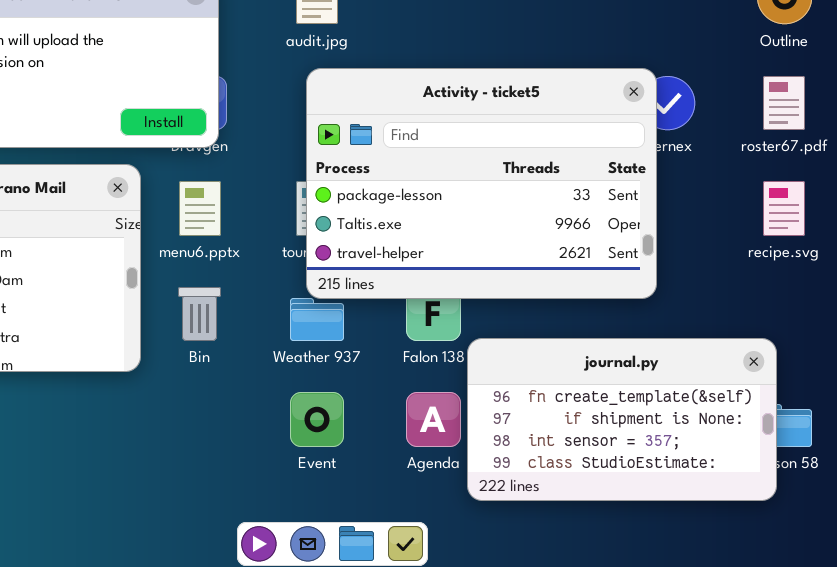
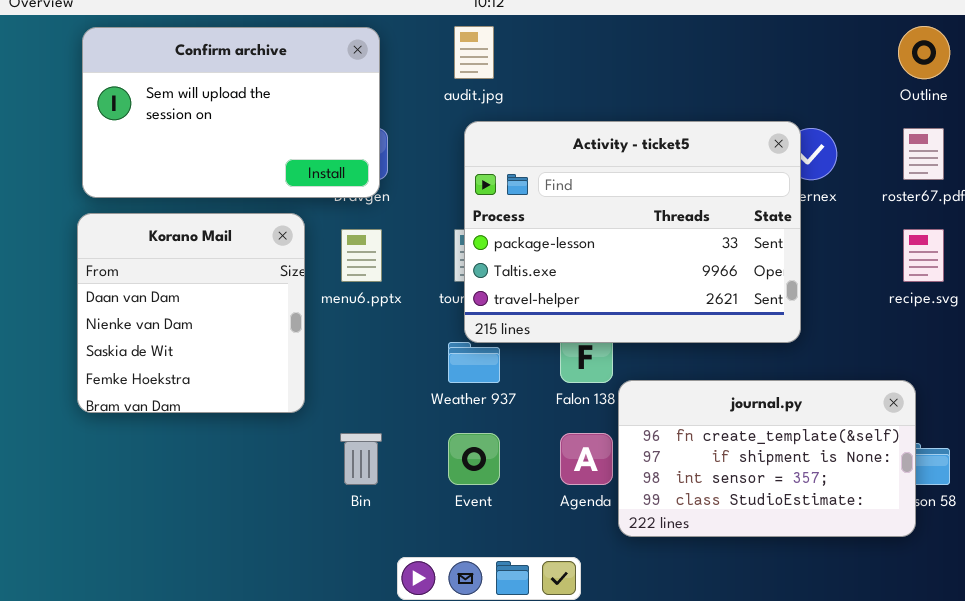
Bin: [178,287,221,341] -> [340,433,382,485], moved

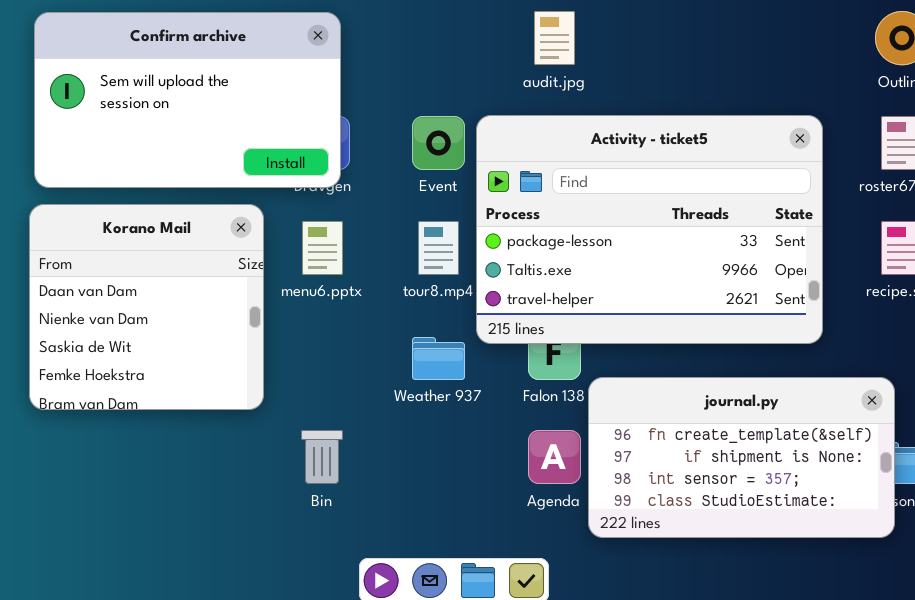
audit.jpg: [454,26,494,79] -> [534,11,575,65], moved
Activity - ticket5: [464,121,801,343] -> [476,115,823,344], moved
Event: [448,433,500,485] -> [412,116,465,170], moved

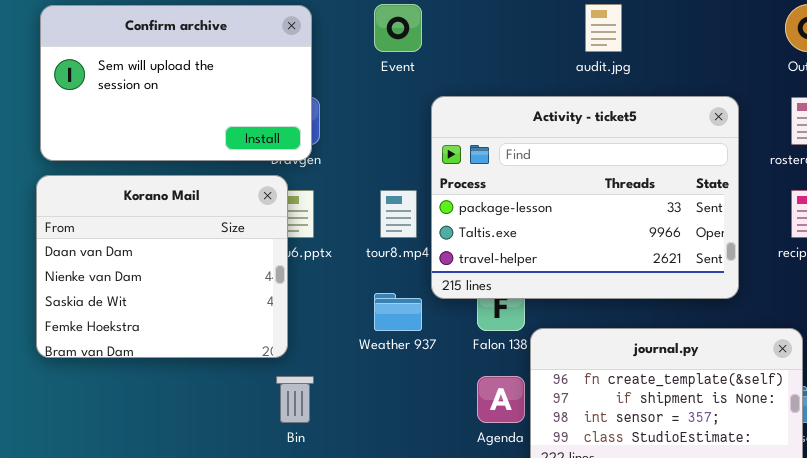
audit.jpg: [534,11,575,65] -> [585,4,622,52], moved
Event: [412,116,465,170] -> [374,4,422,52], moved
Korano Mail: [29,204,264,410] -> [36,175,288,358], resized

